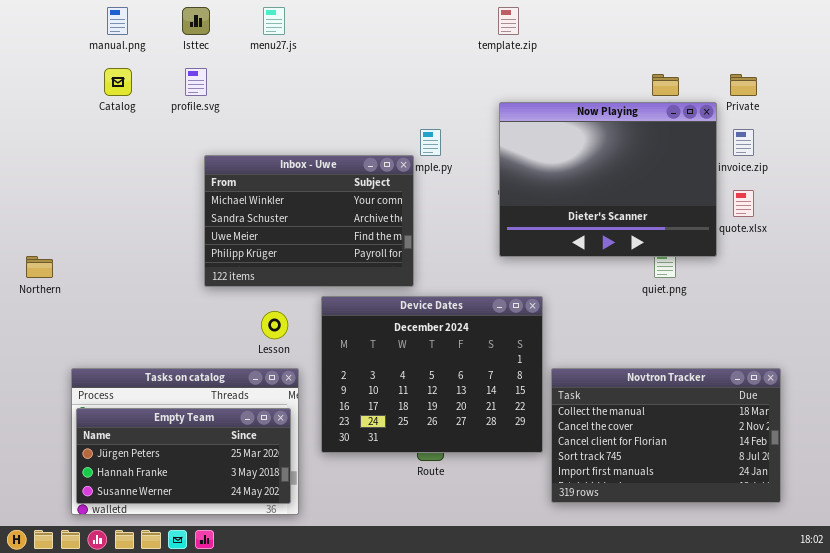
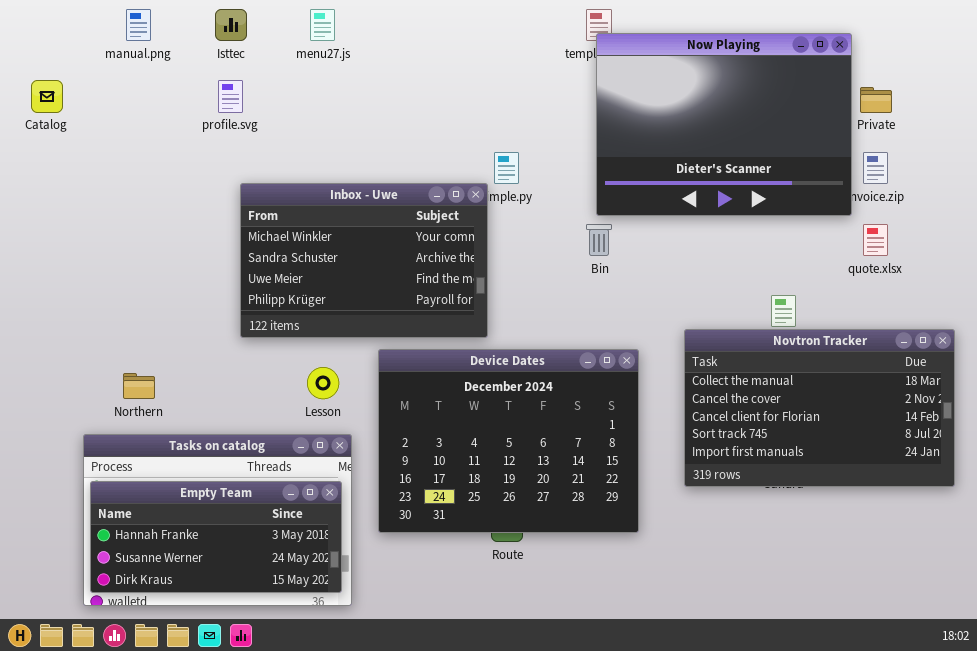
Catalog: [104,68,132,96] -> [31,80,63,113], moved
Now Playing: [499,102,717,257] -> [596,33,852,216], moved
Northern: [26,256,53,278] -> [123,373,155,399], moved
Novtron Tracker: [551,368,781,503] -> [684,329,955,487], moved
Empty Team: [76,408,291,504] -> [90,481,342,593], scrolled down 1 row

